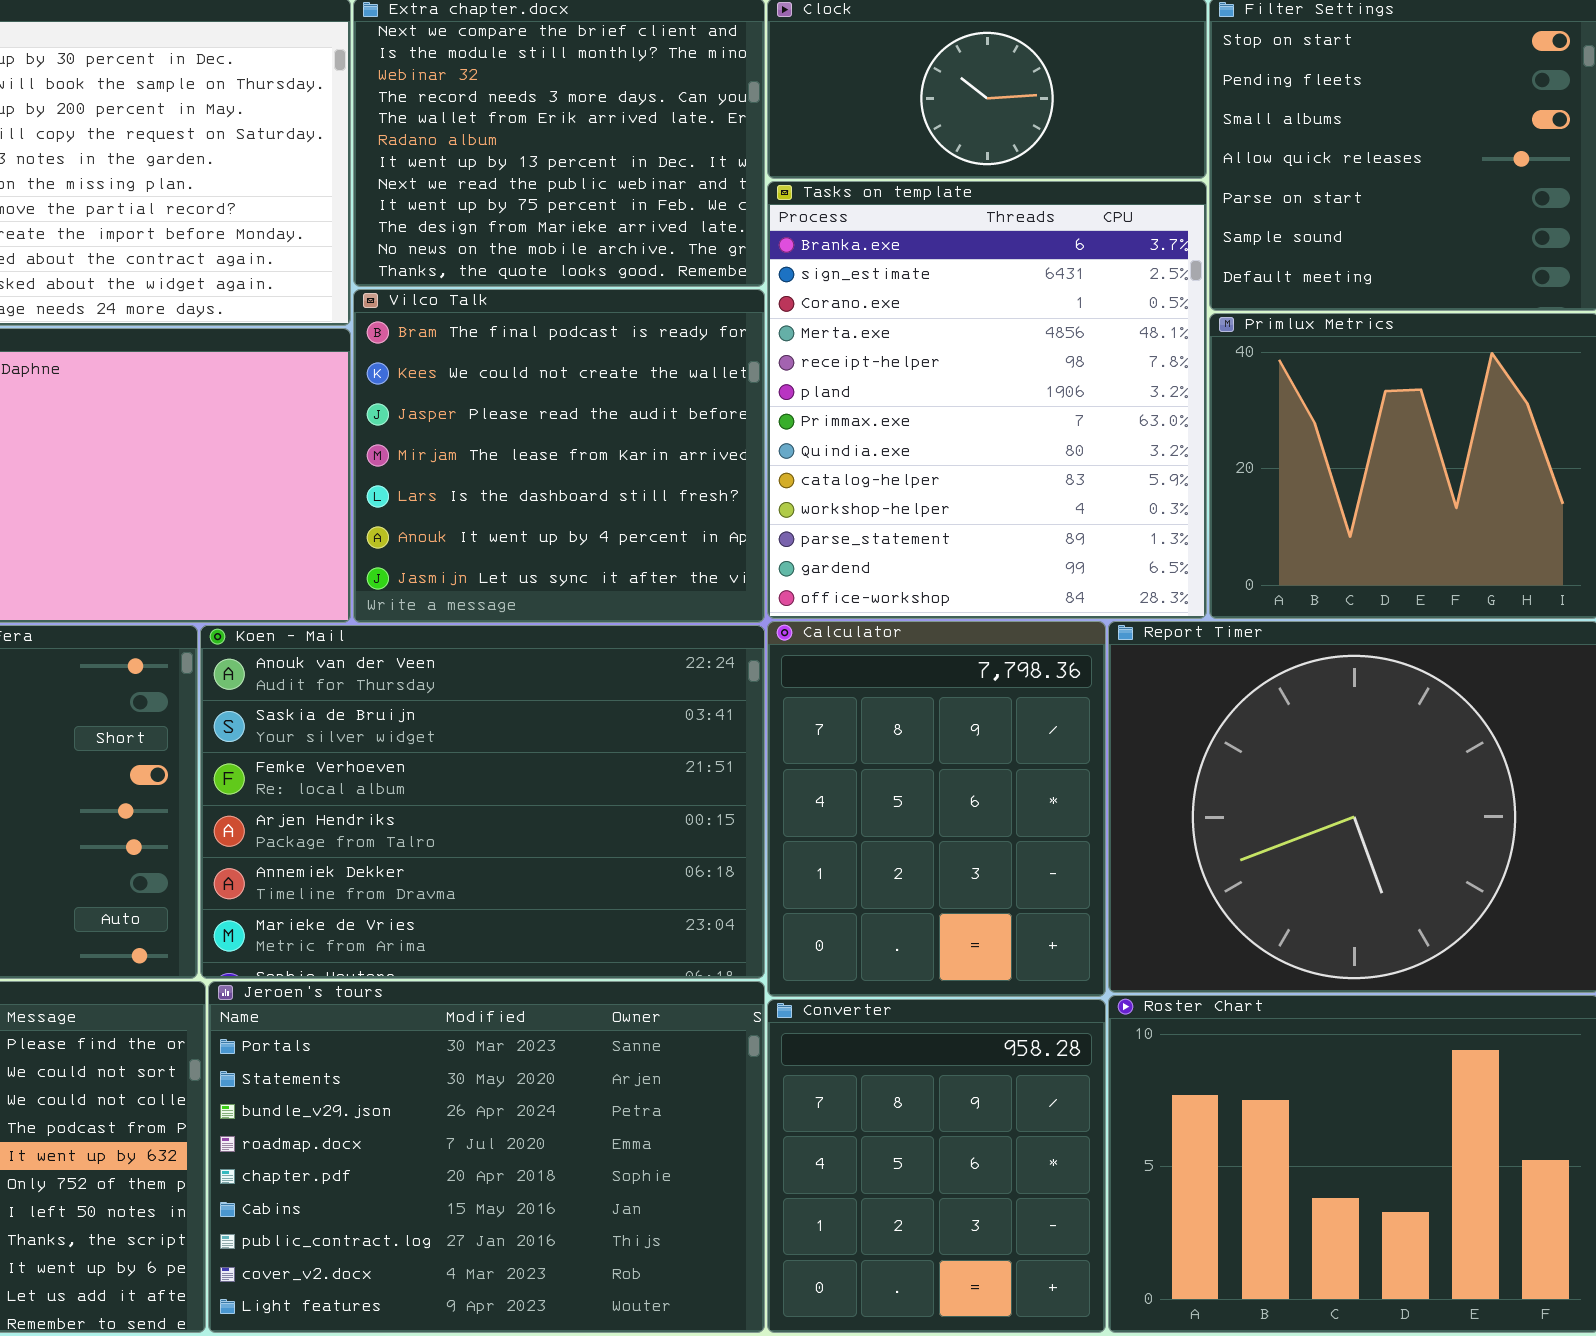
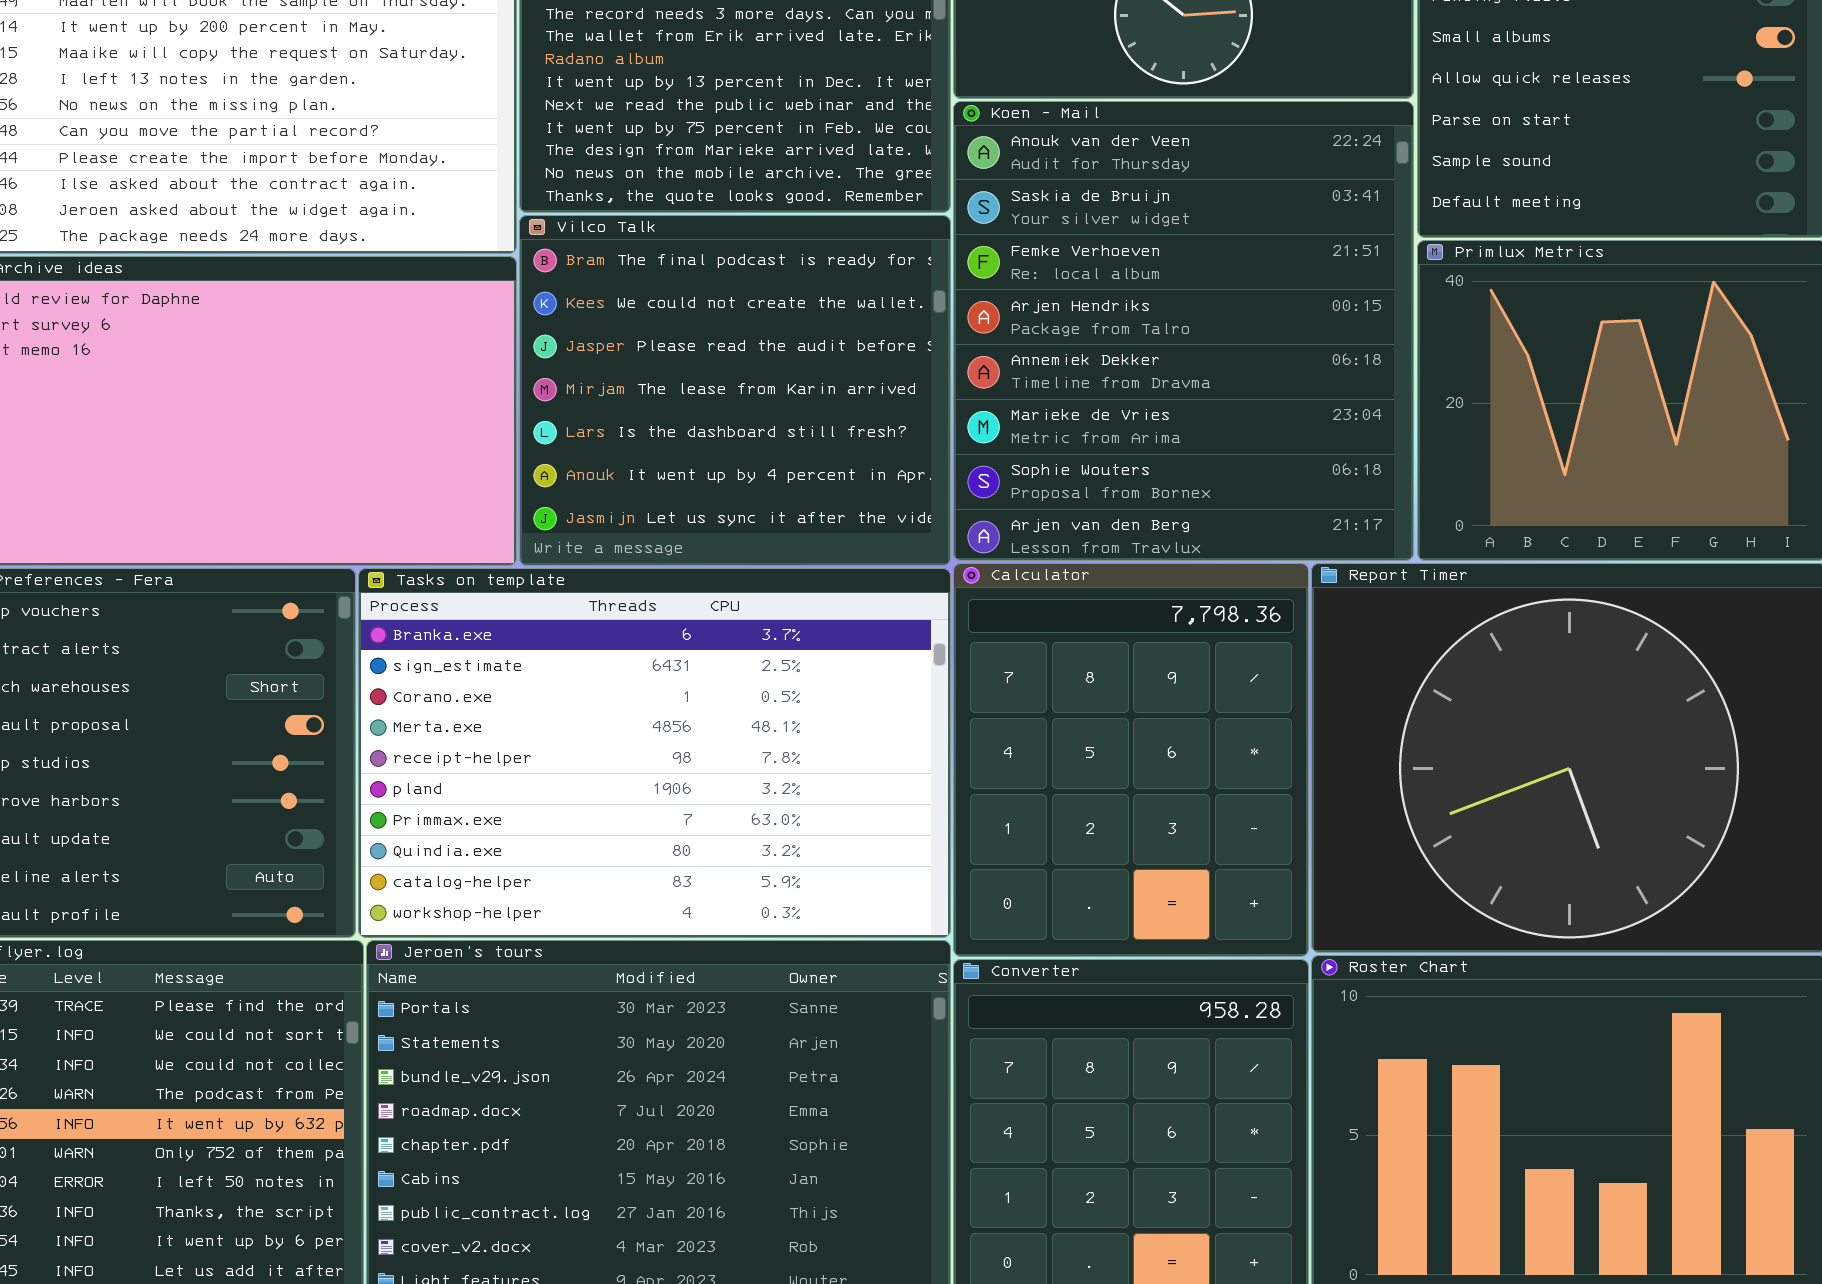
Tasks on template: [767,181,1207,619] -> [358,568,951,938], moved, resized
Koen - Mail: [200,625,765,979] -> [953,101,1414,561], moved, resized

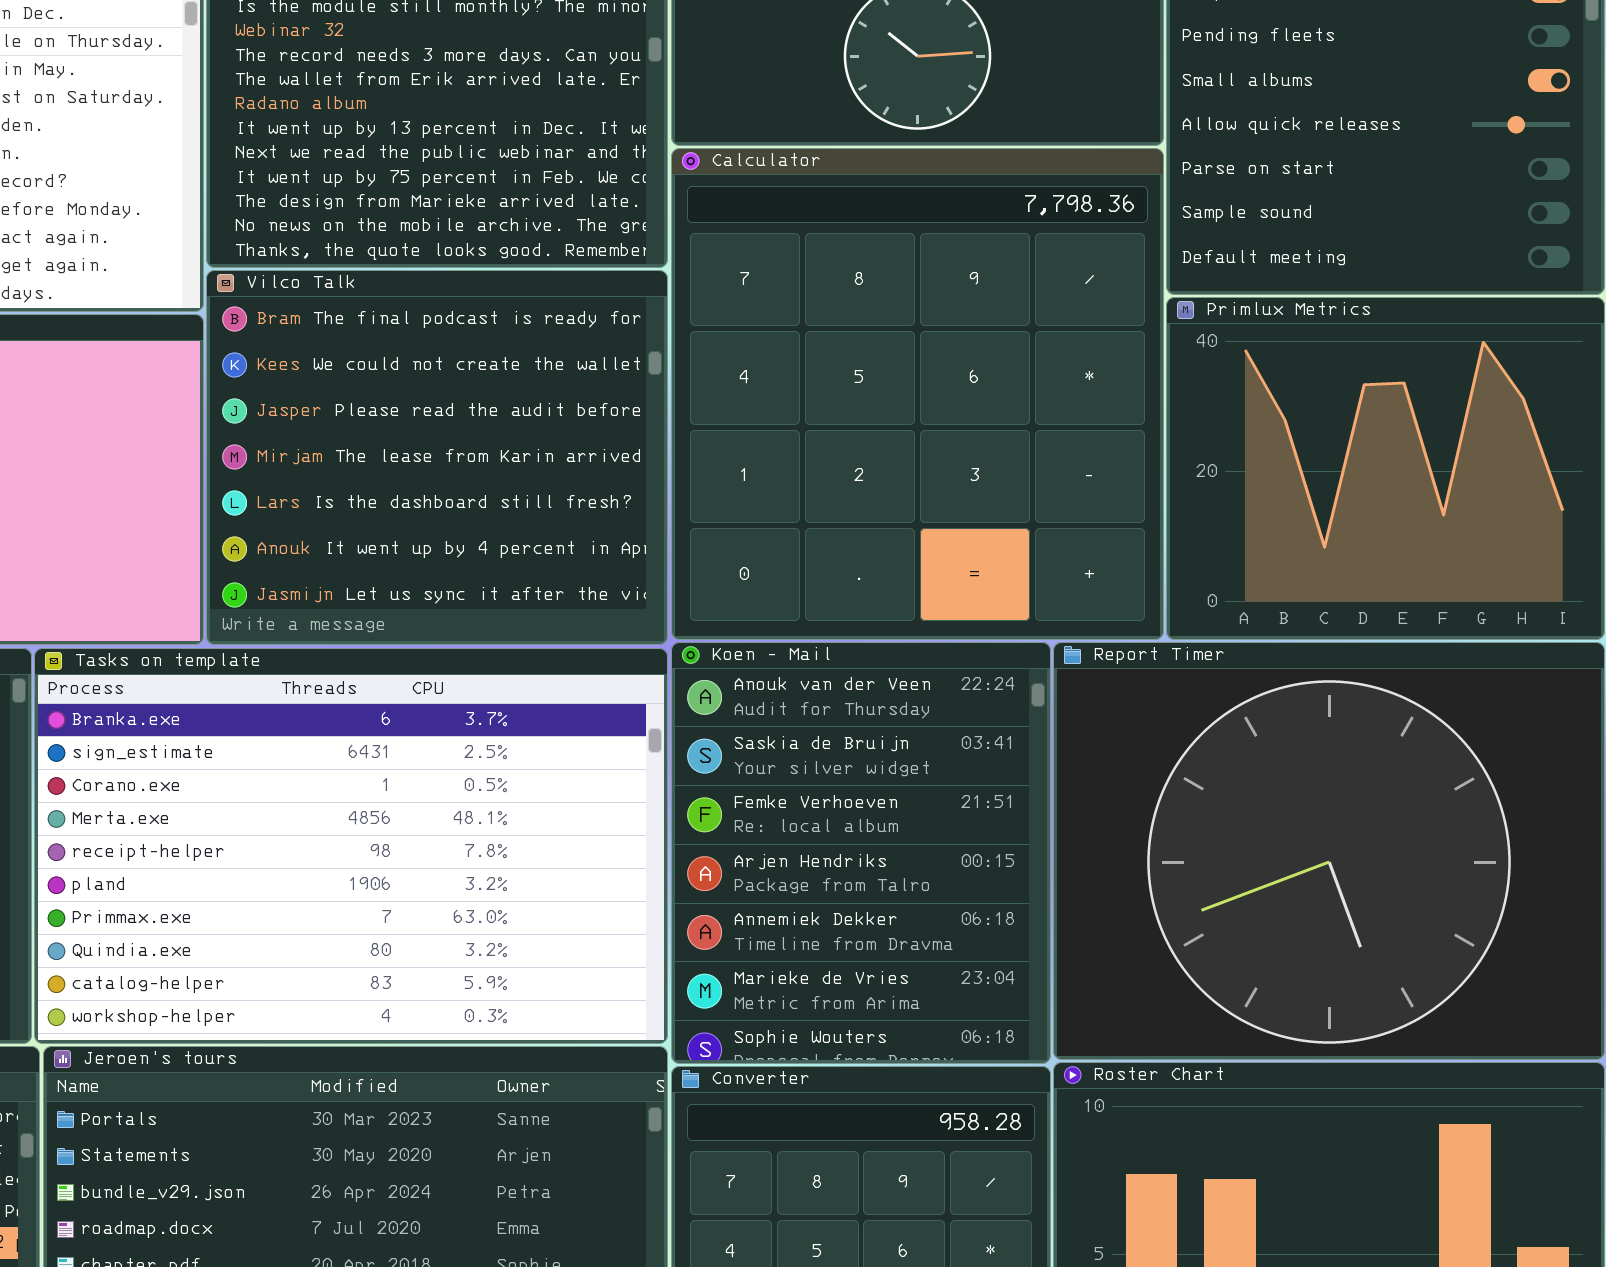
Koen - Mail: [953,101,1414,561] -> [671,642,1051,1064], moved, resized
Calculator: [953,563,1309,957] -> [671,148,1164,640], moved, resized

